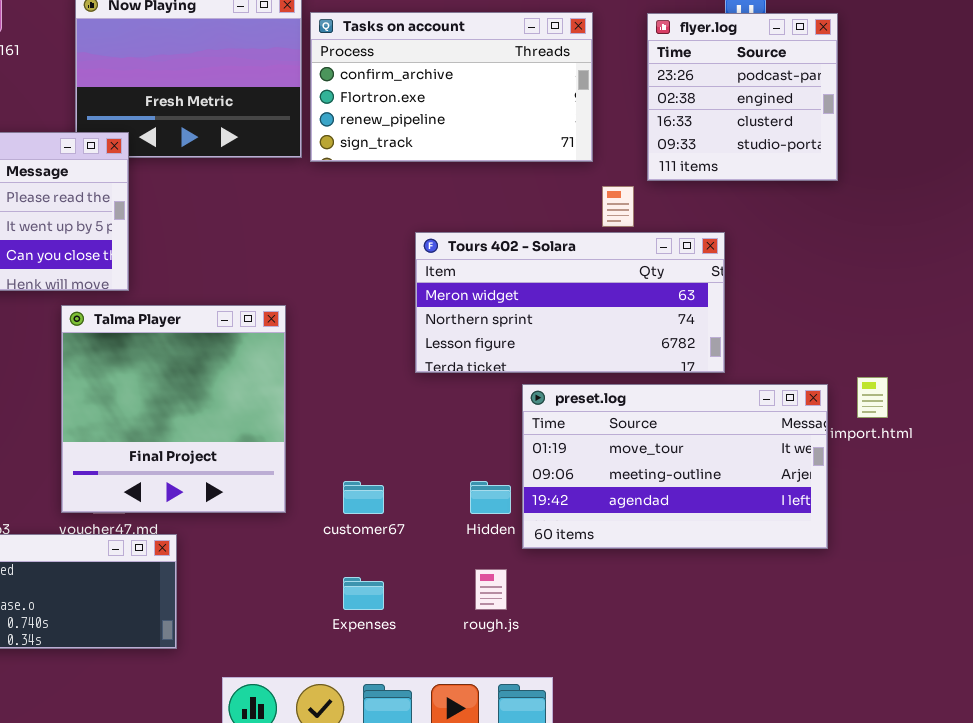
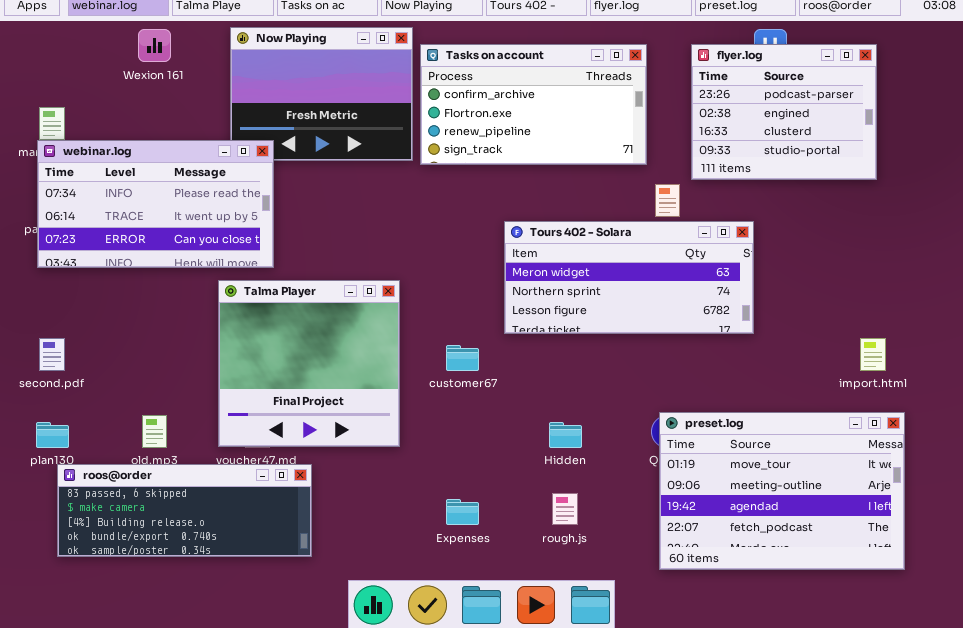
flyer.log: [647,13,838,181] -> [691,44,877,180], resized
preset.log: [522,384,828,549] -> [659,412,905,570], moved, resized
customer67: [343,481,384,514] -> [446,345,479,371], moved

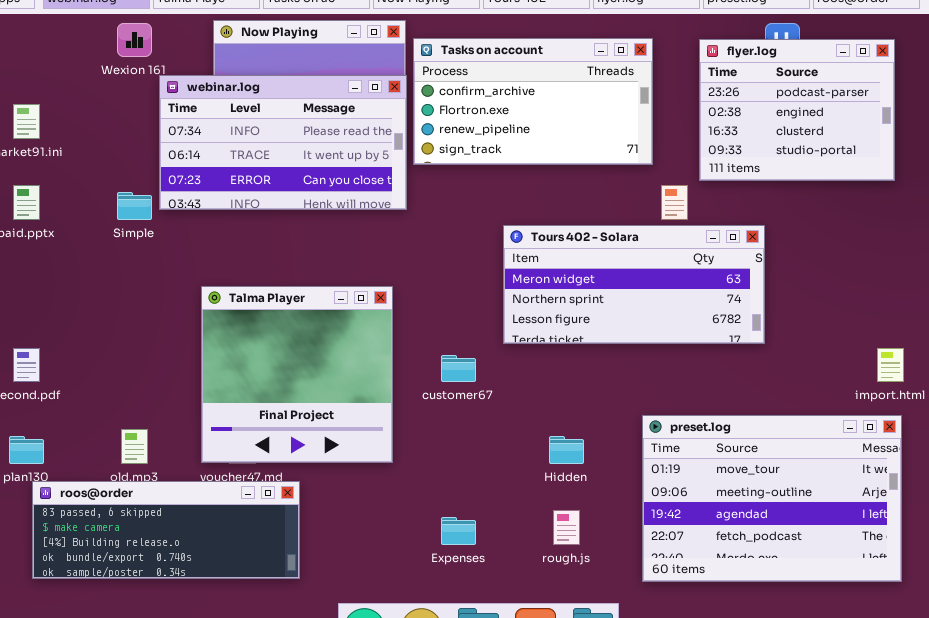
webinar.log: [37,140,274,268] -> [159,75,407,210], moved
preset.log: [659,412,905,570] -> [642,415,902,582], moved

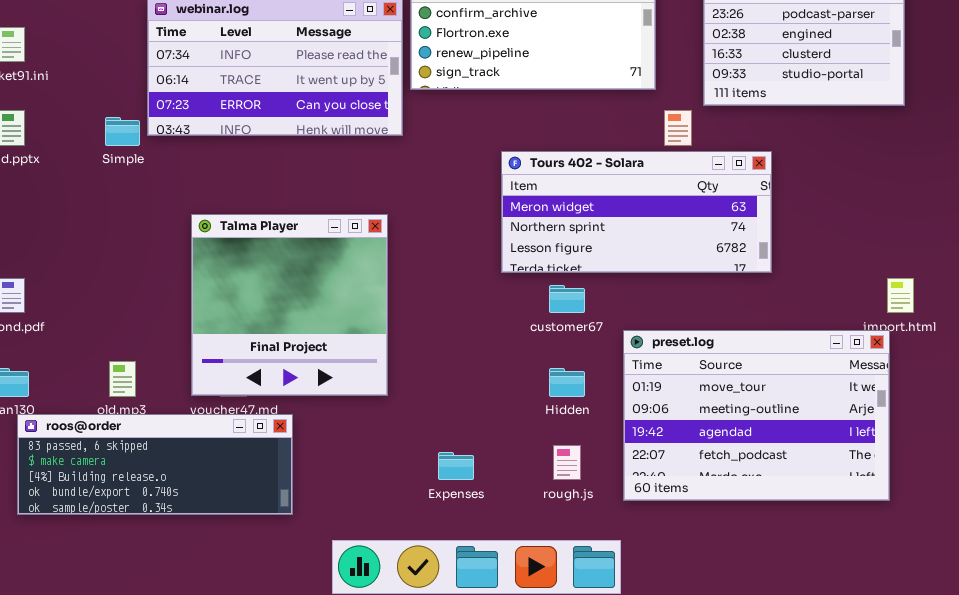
customer67: [441,355,476,382] -> [549,285,585,313], moved
preset.log: [642,415,902,582] -> [623,330,890,501], moved

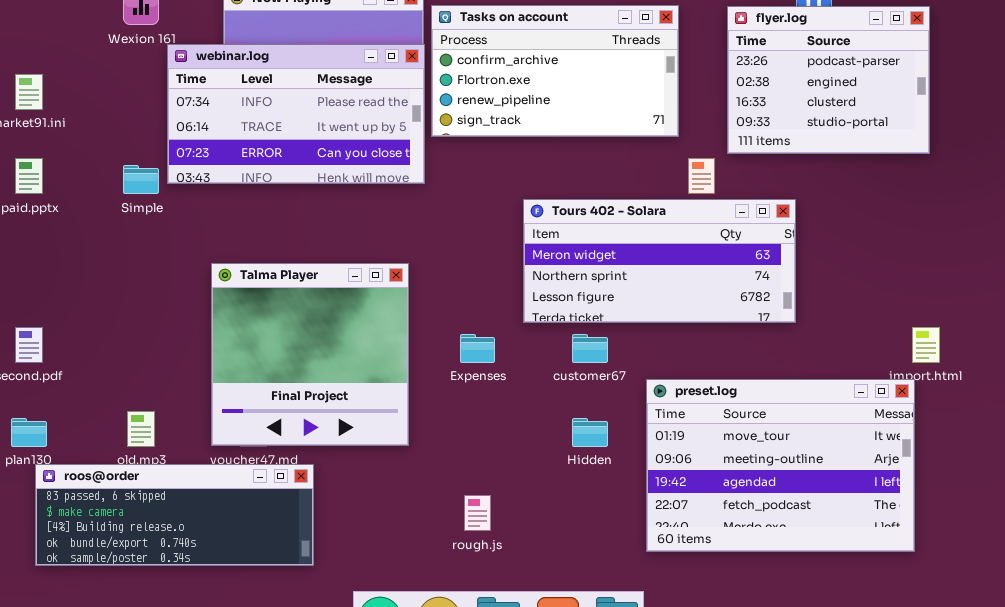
rough.js: [553,445,581,480] -> [464,495,491,531], moved
Expenses: [438,452,474,480] -> [460,334,495,363], moved

